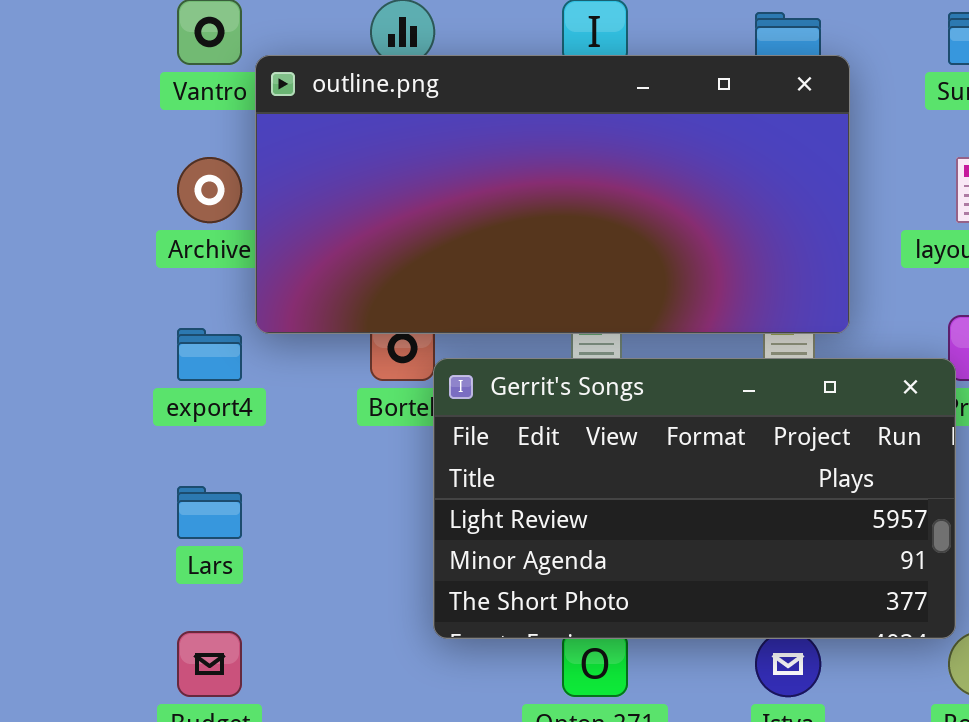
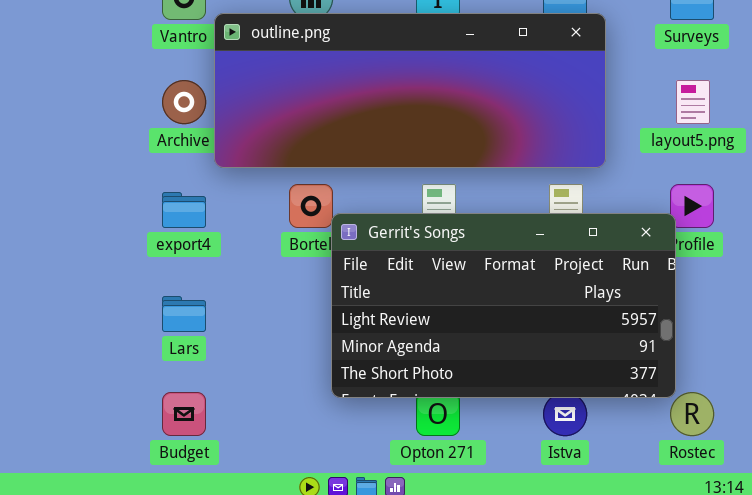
outline.png: [255,55,850,334] -> [214,13,606,168], resized

